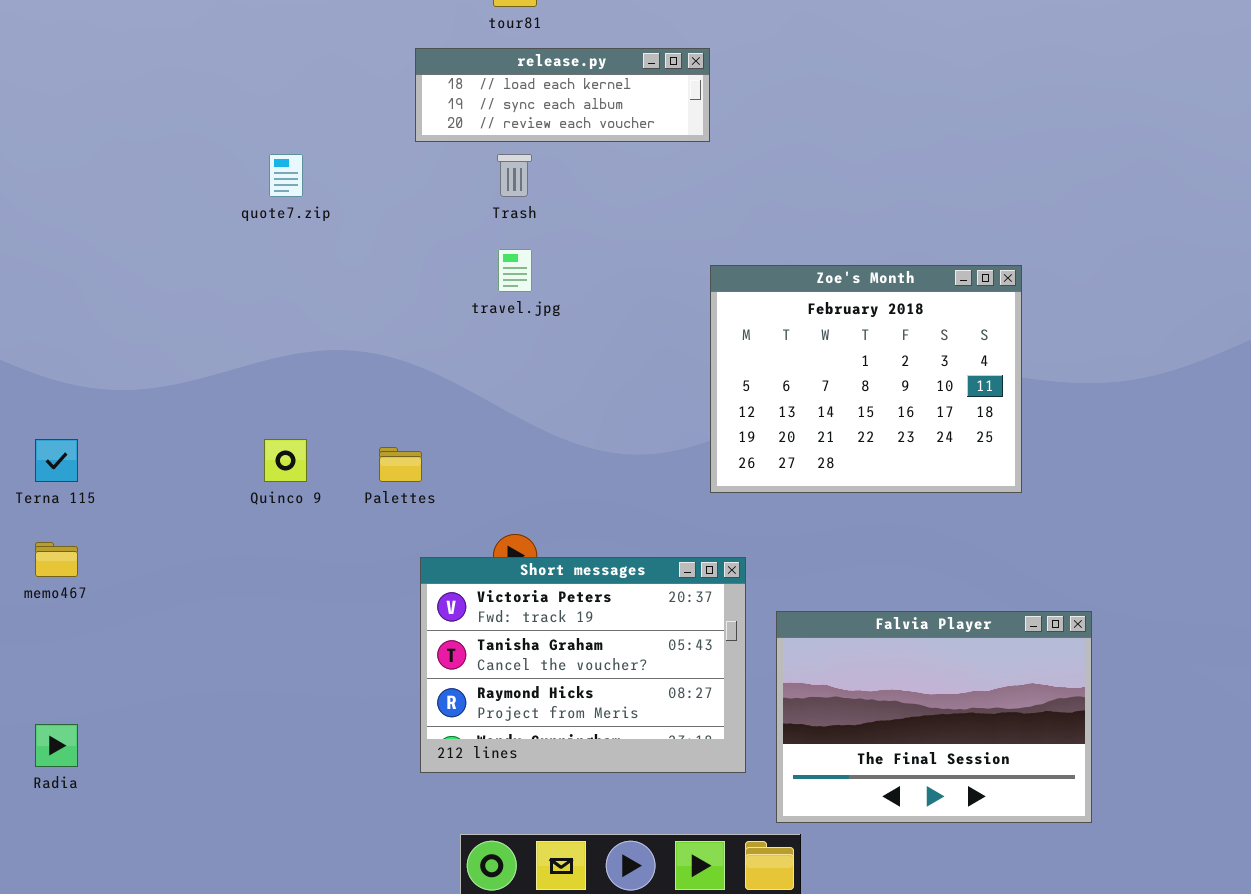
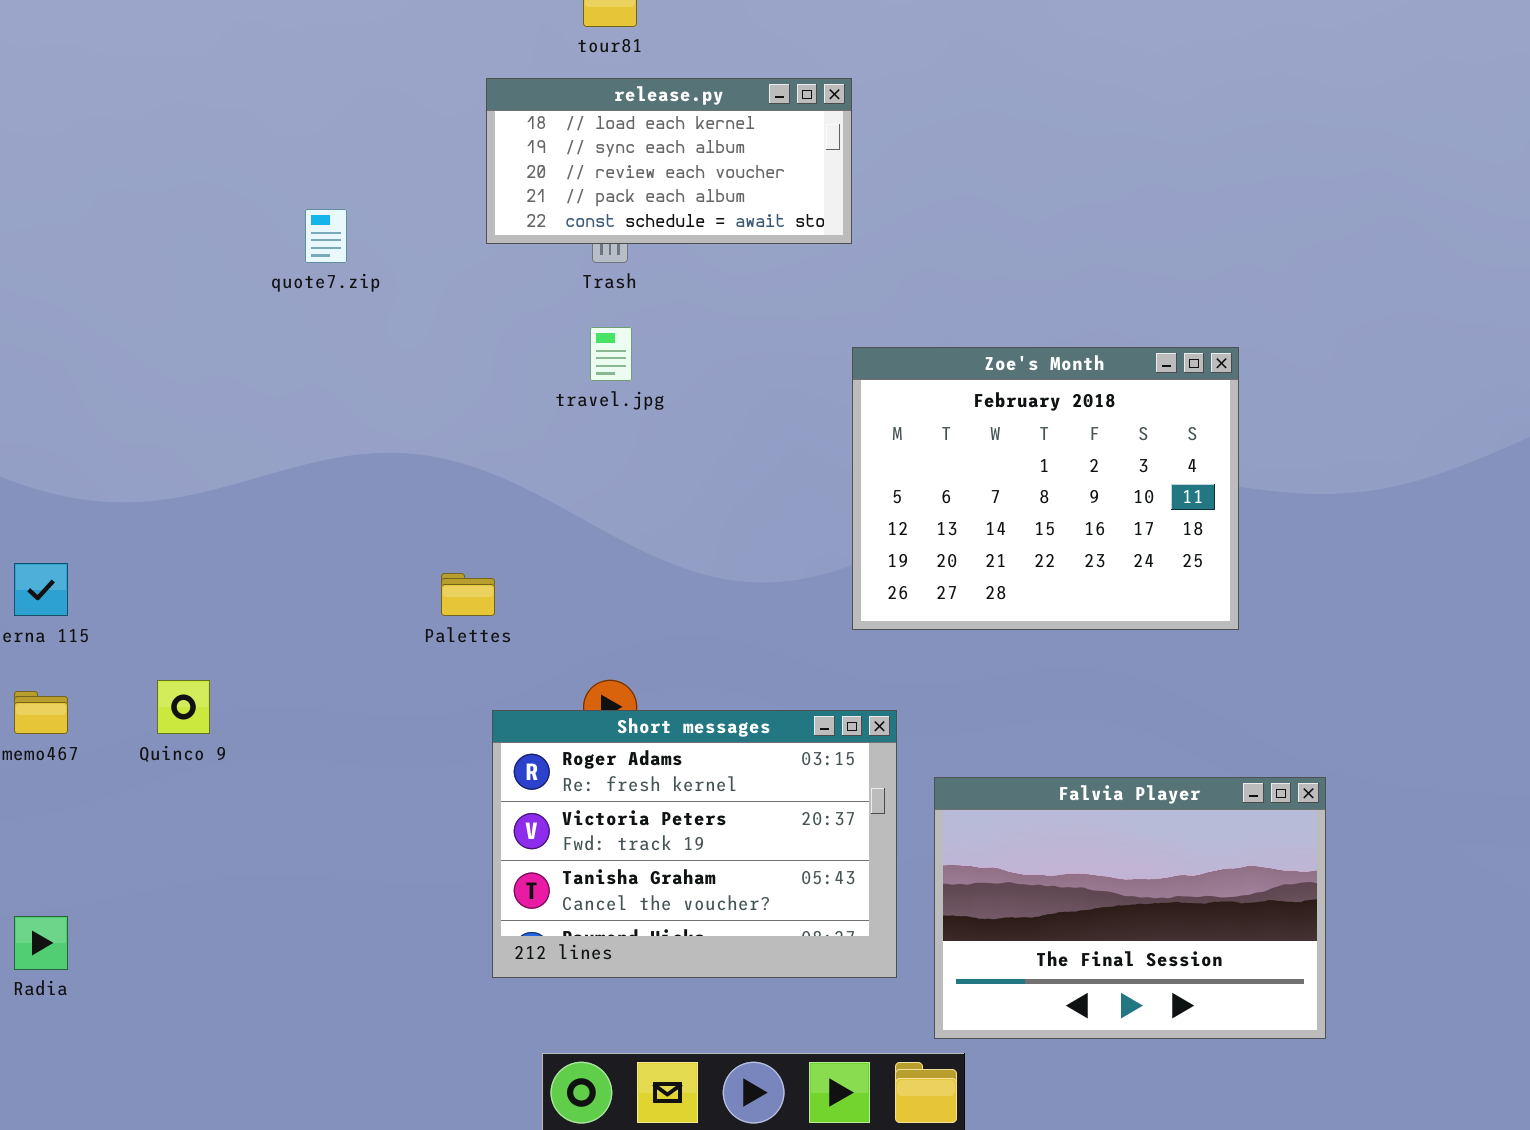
release.py: [415,48,710,142] -> [486,78,852,244], resized
Quinco 9: [264,439,307,482] -> [157,680,210,734], moved
Short messages: [420,557,746,773] -> [492,710,897,978], scrolled up 1 row

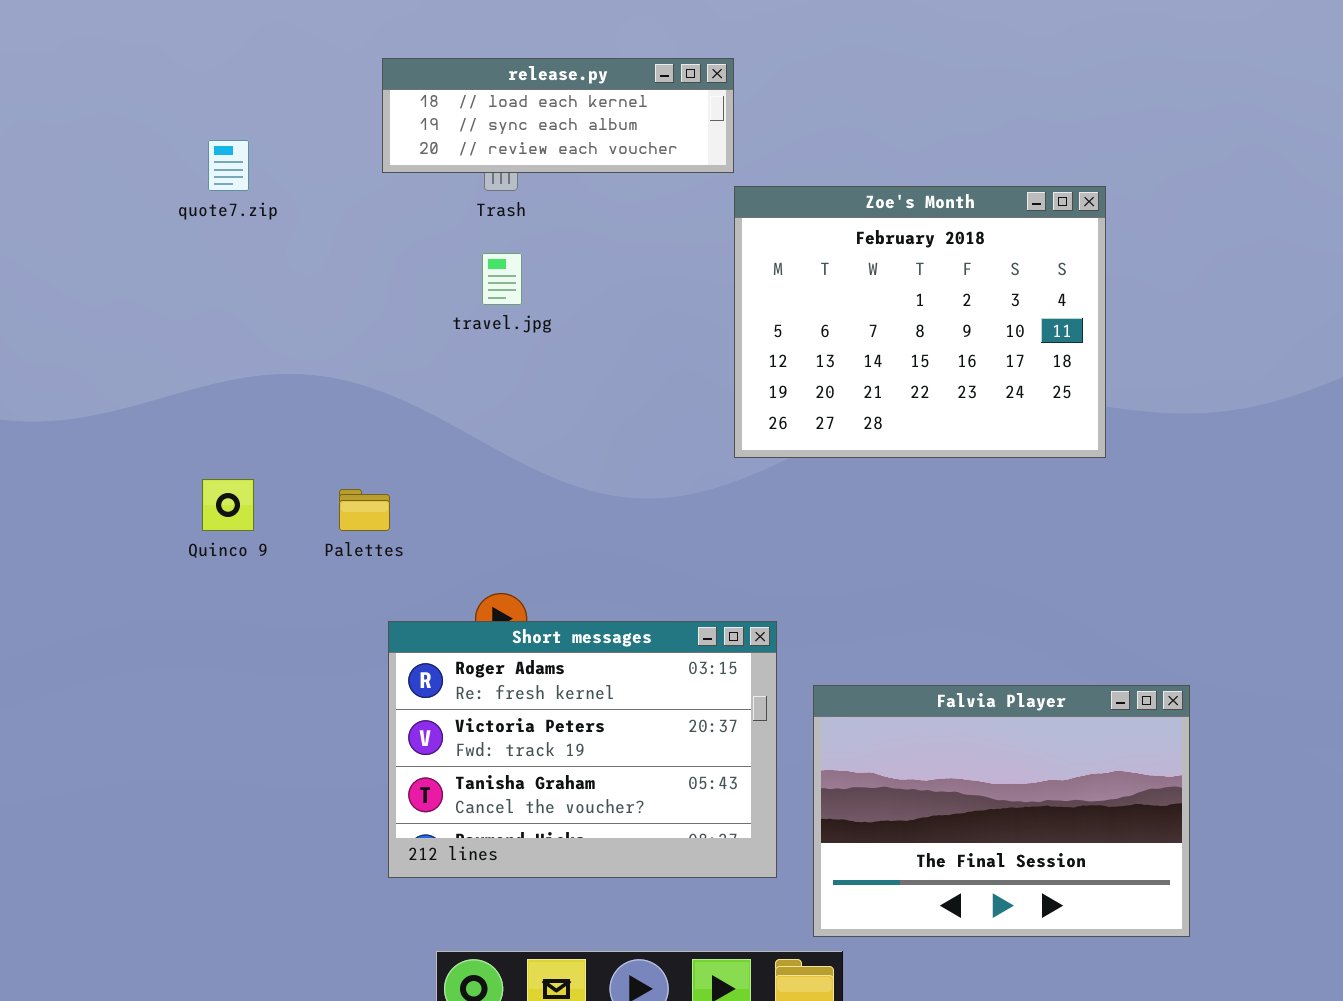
release.py: [486,78,852,244] -> [382,58,734,173], resized
Zoe's Month: [852,347,1239,630] -> [734,186,1106,458], moved
Quinco 9: [157,680,210,734] -> [202,479,254,531], moved

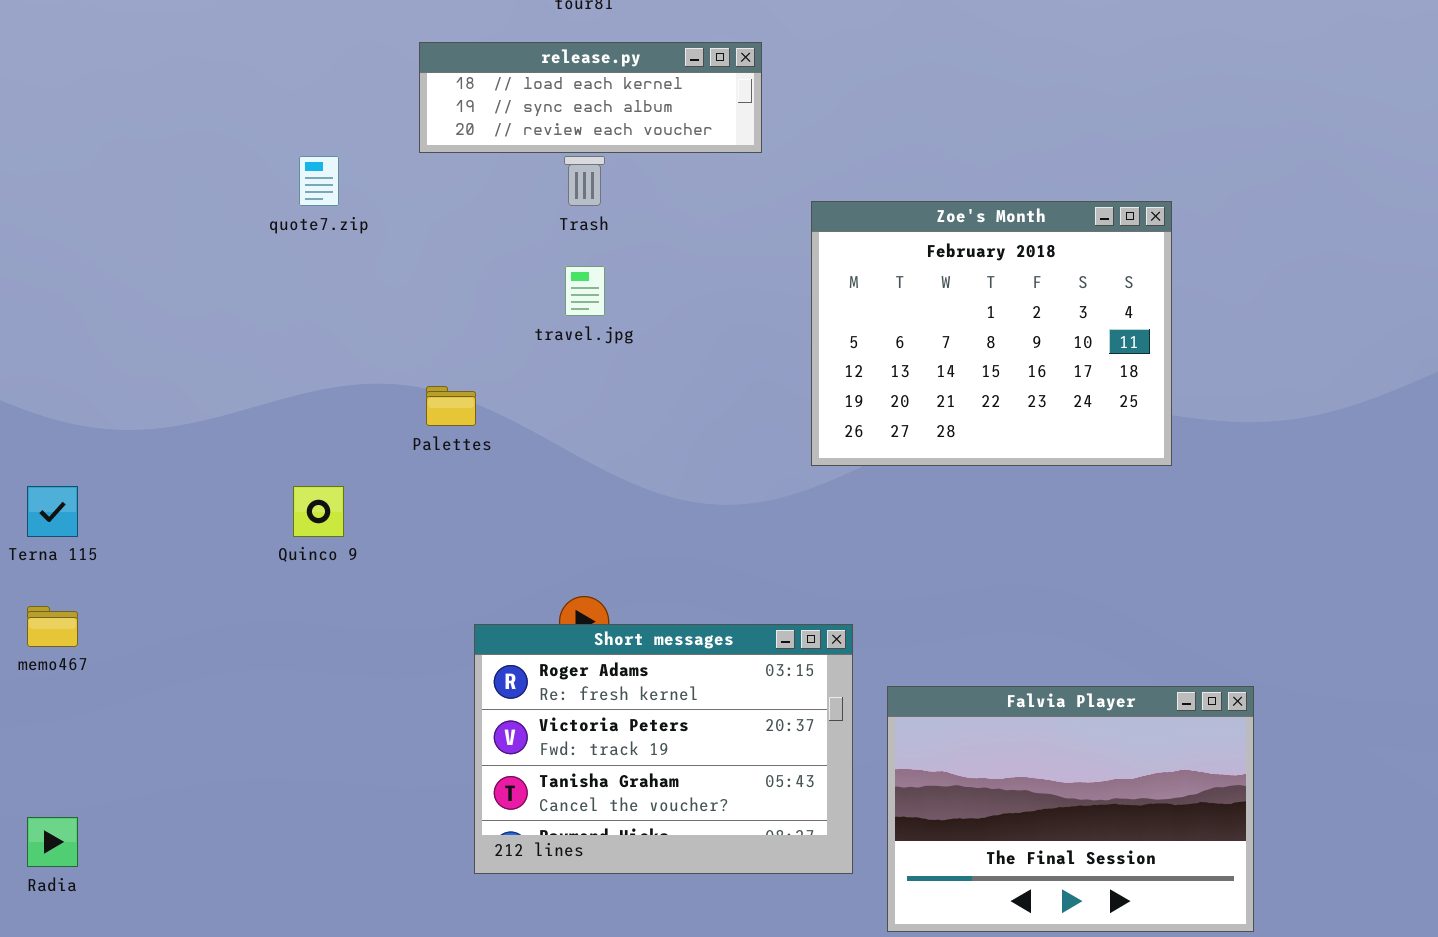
release.py: [382,58,734,173] -> [419,42,762,153], moved
Palettes: [339,489,390,531] -> [426,386,476,426], moved

